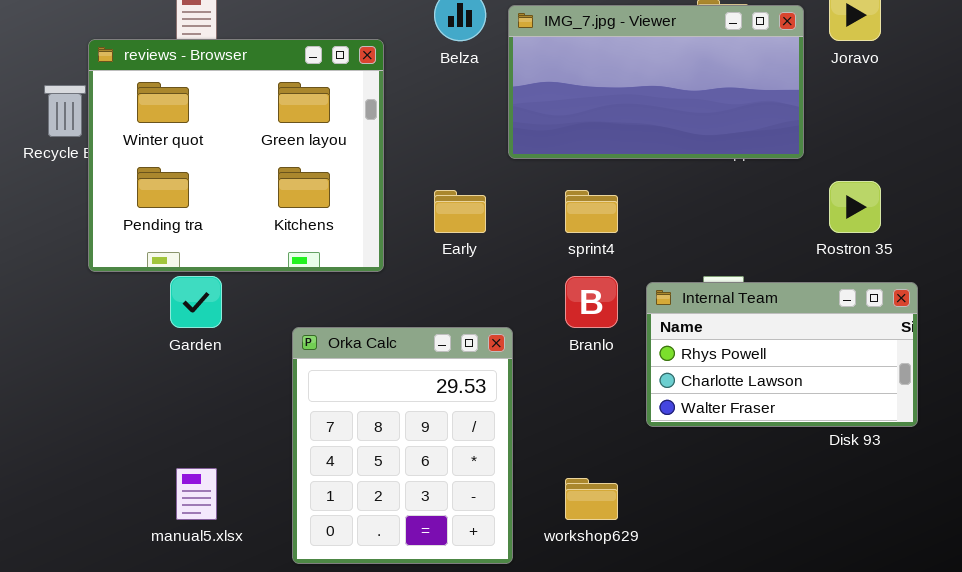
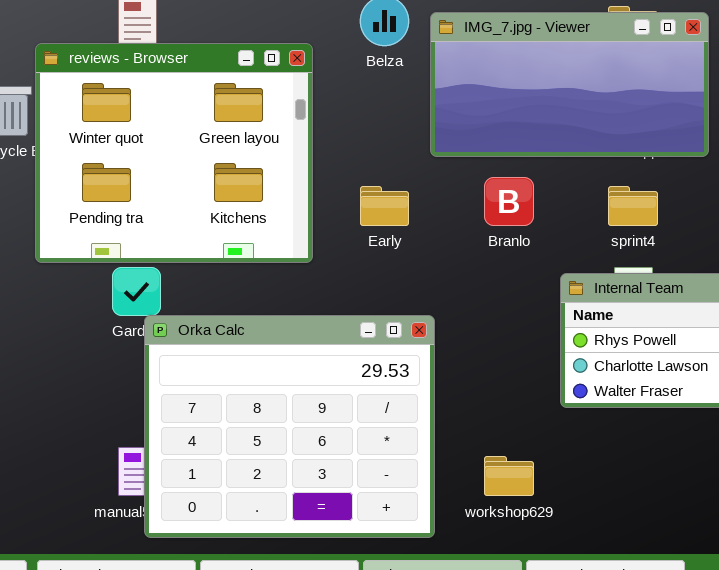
sprint4: [565,190,618,233] -> [608,186,658,226], moved
Branlo: [565,276,618,328] -> [484,177,534,226], moved
Orka Calc: [292,327,513,564] -> [144,315,435,538], resized

